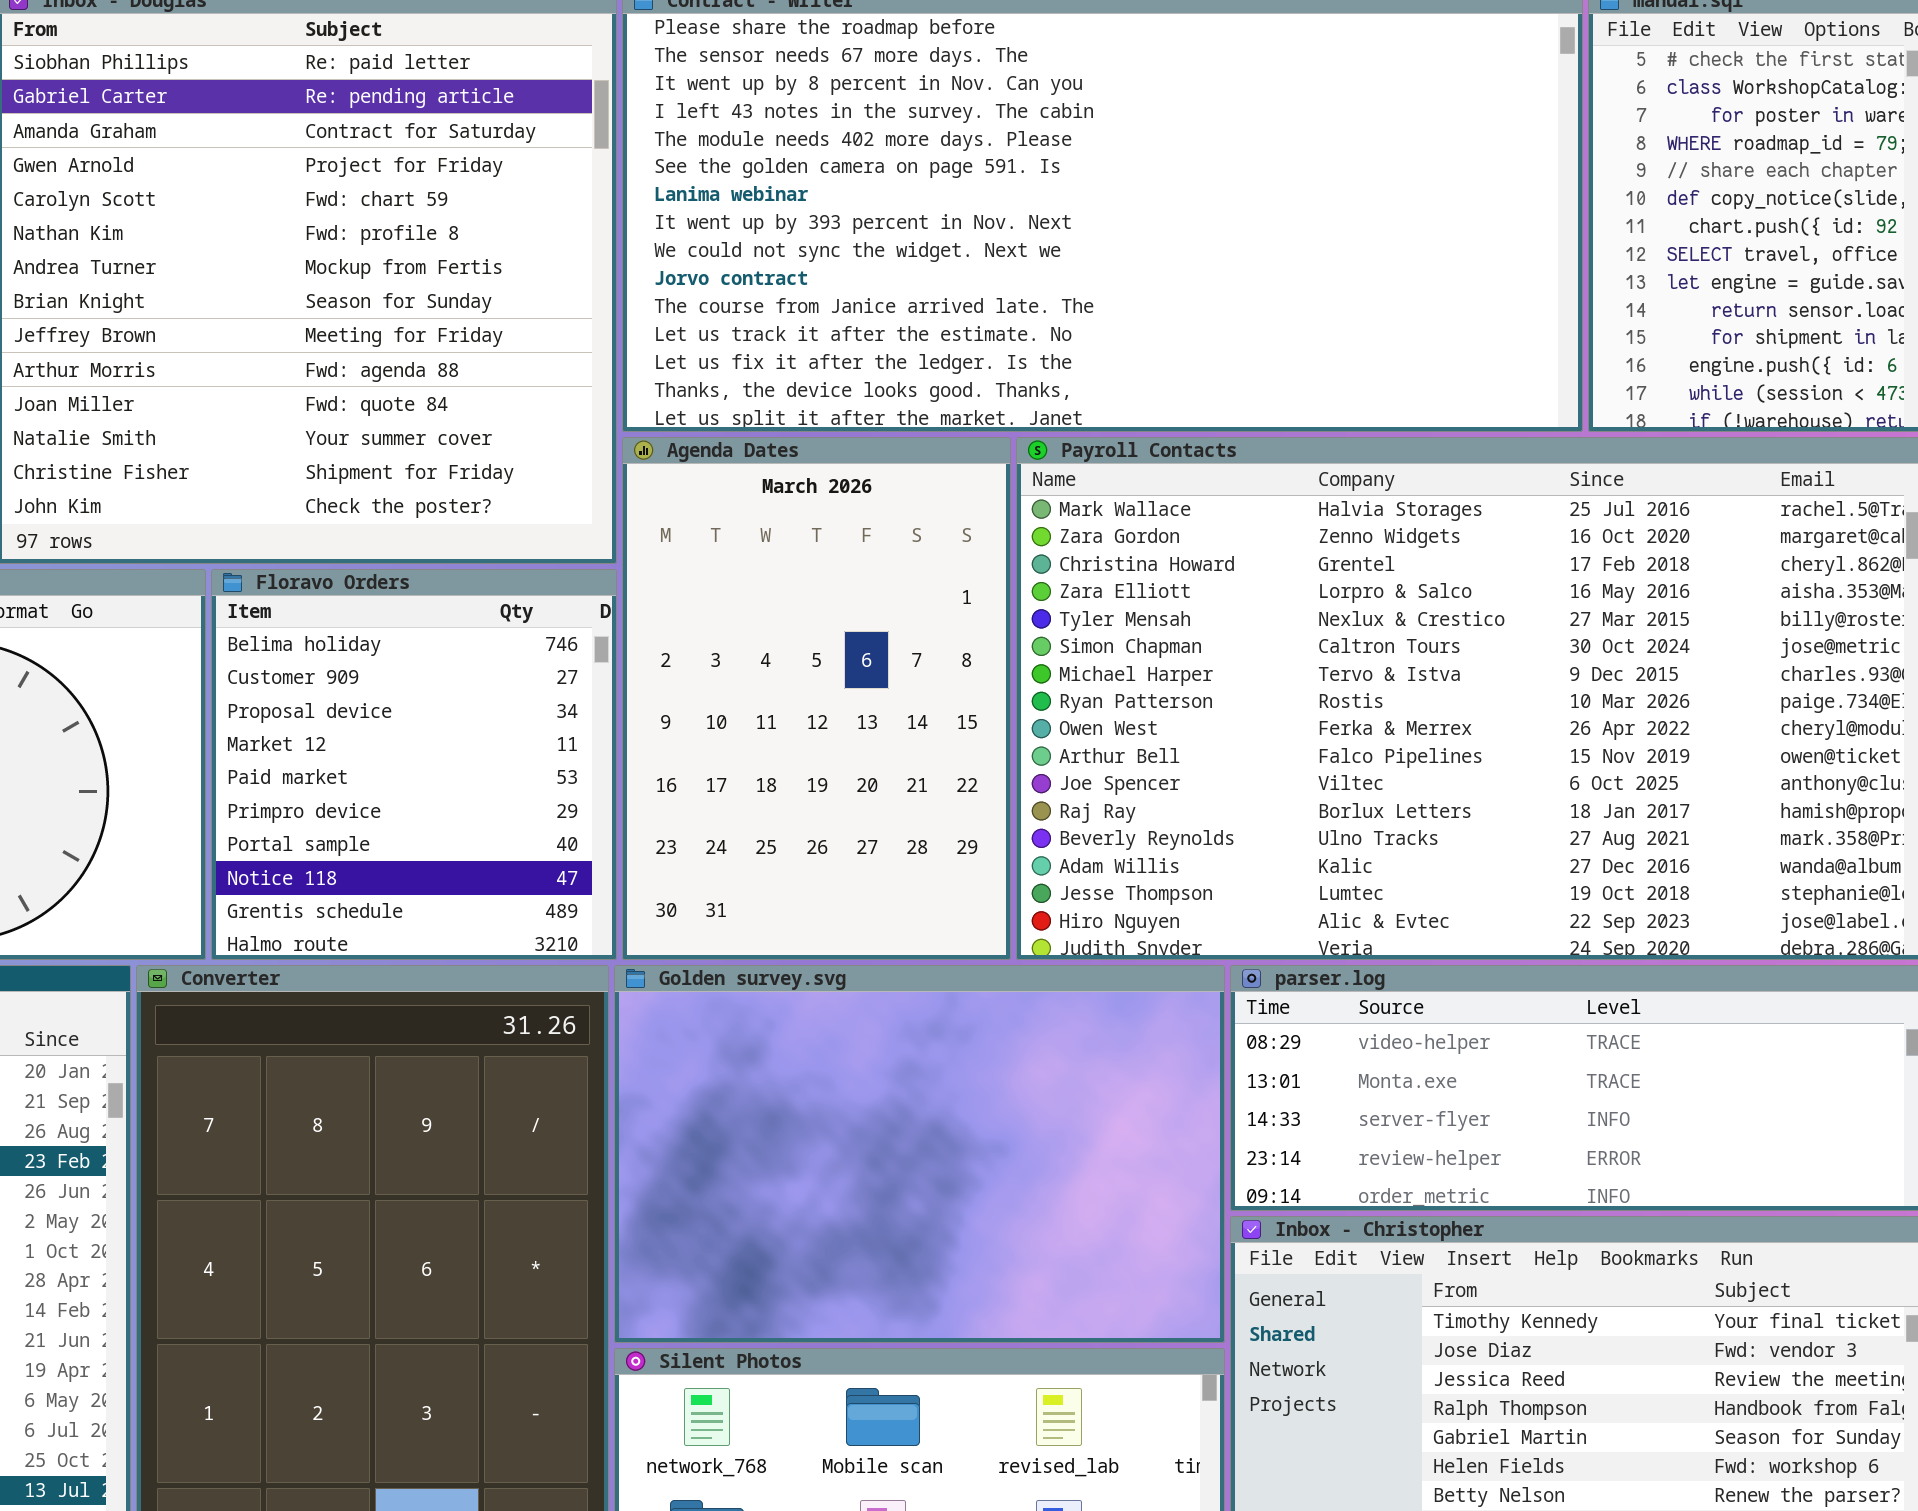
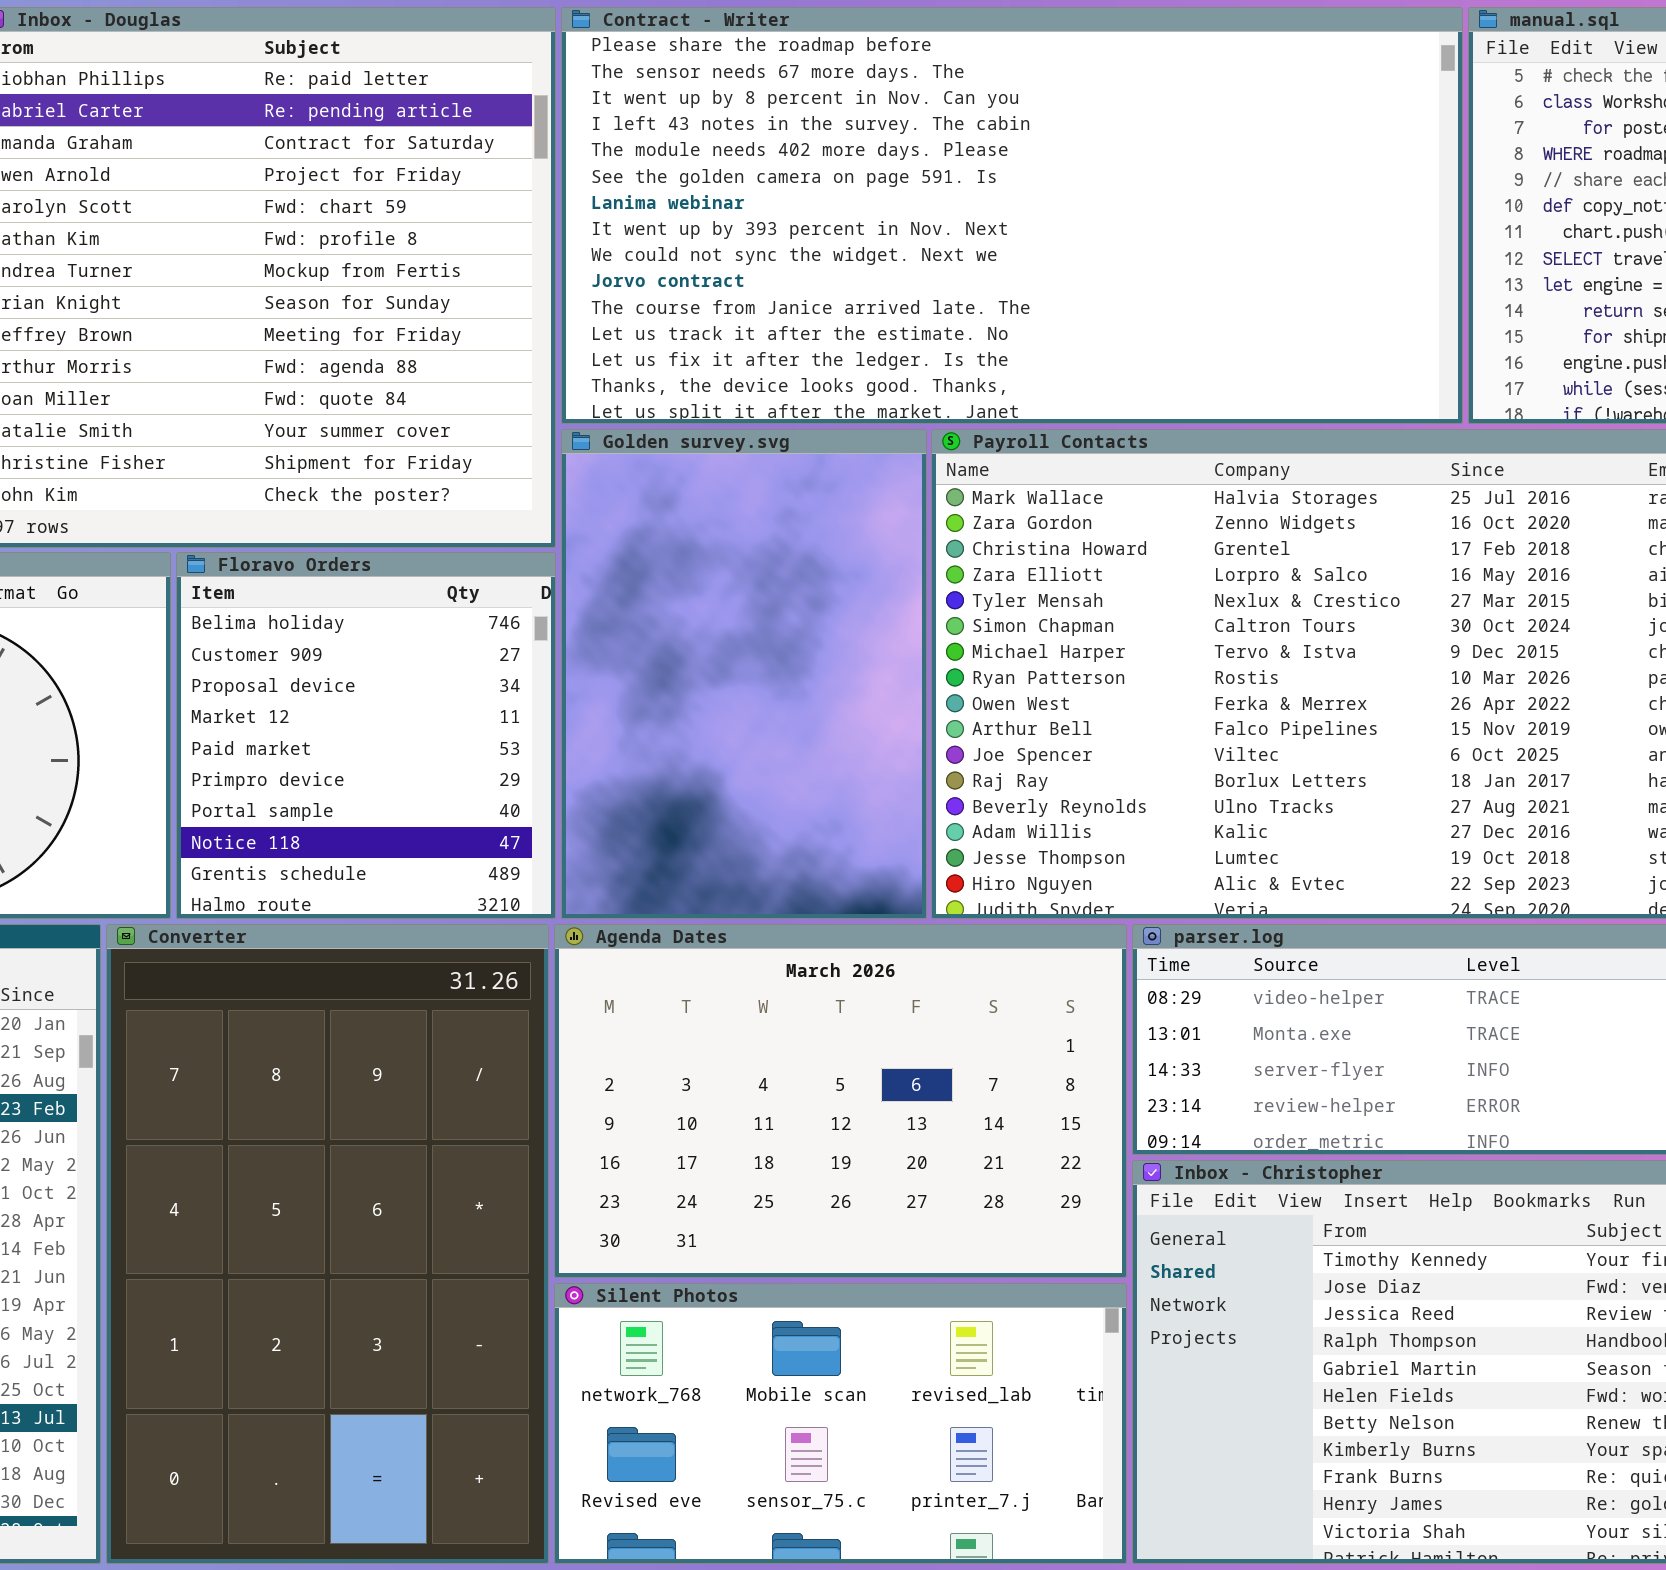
Agenda Dates: [622,437,1011,960] -> [554,924,1127,1278], moved, resized
Golden survey.svg: [614,965,1225,1343] -> [561,429,927,919], moved, resized

